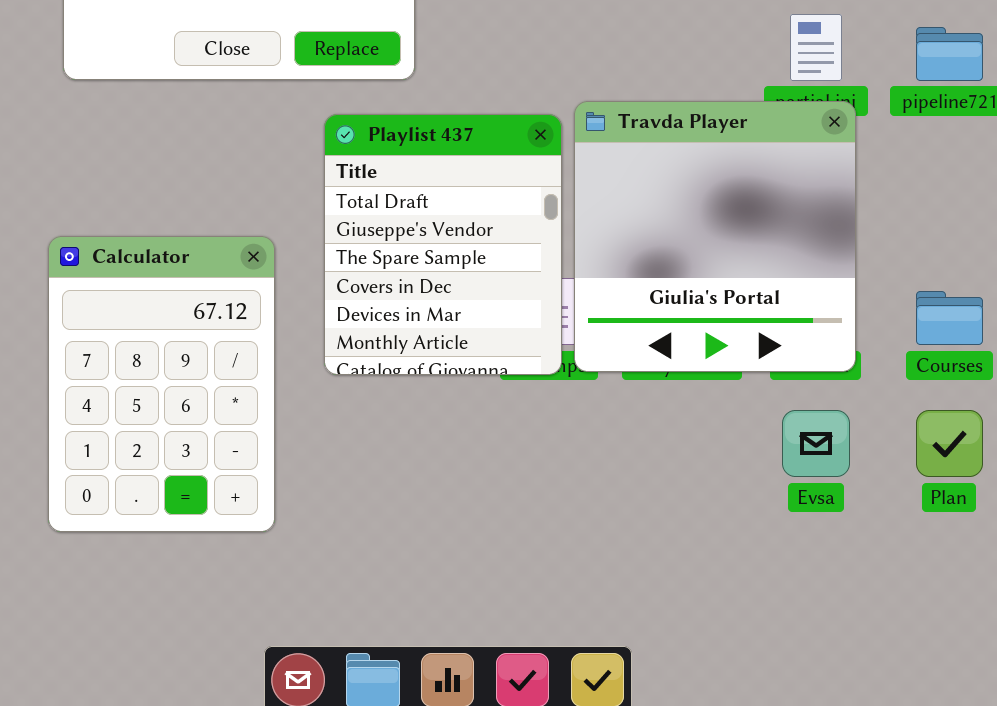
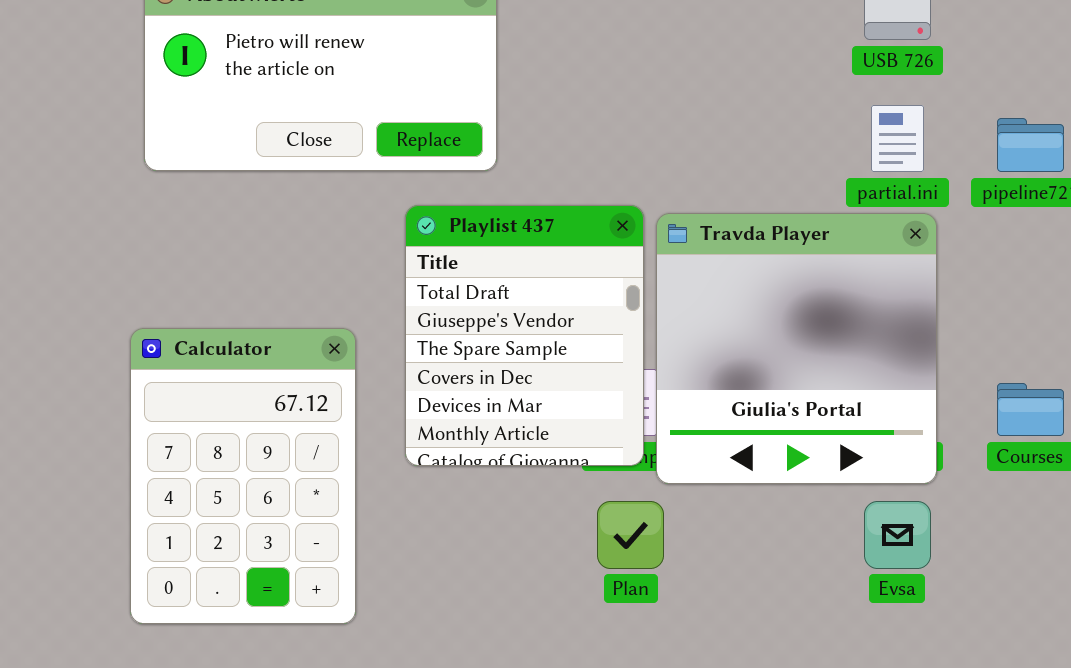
Travda Player: [574,101,856,372] -> [656,213,937,484], moved
Plan: [916,410,983,477] -> [597,501,664,569], moved

